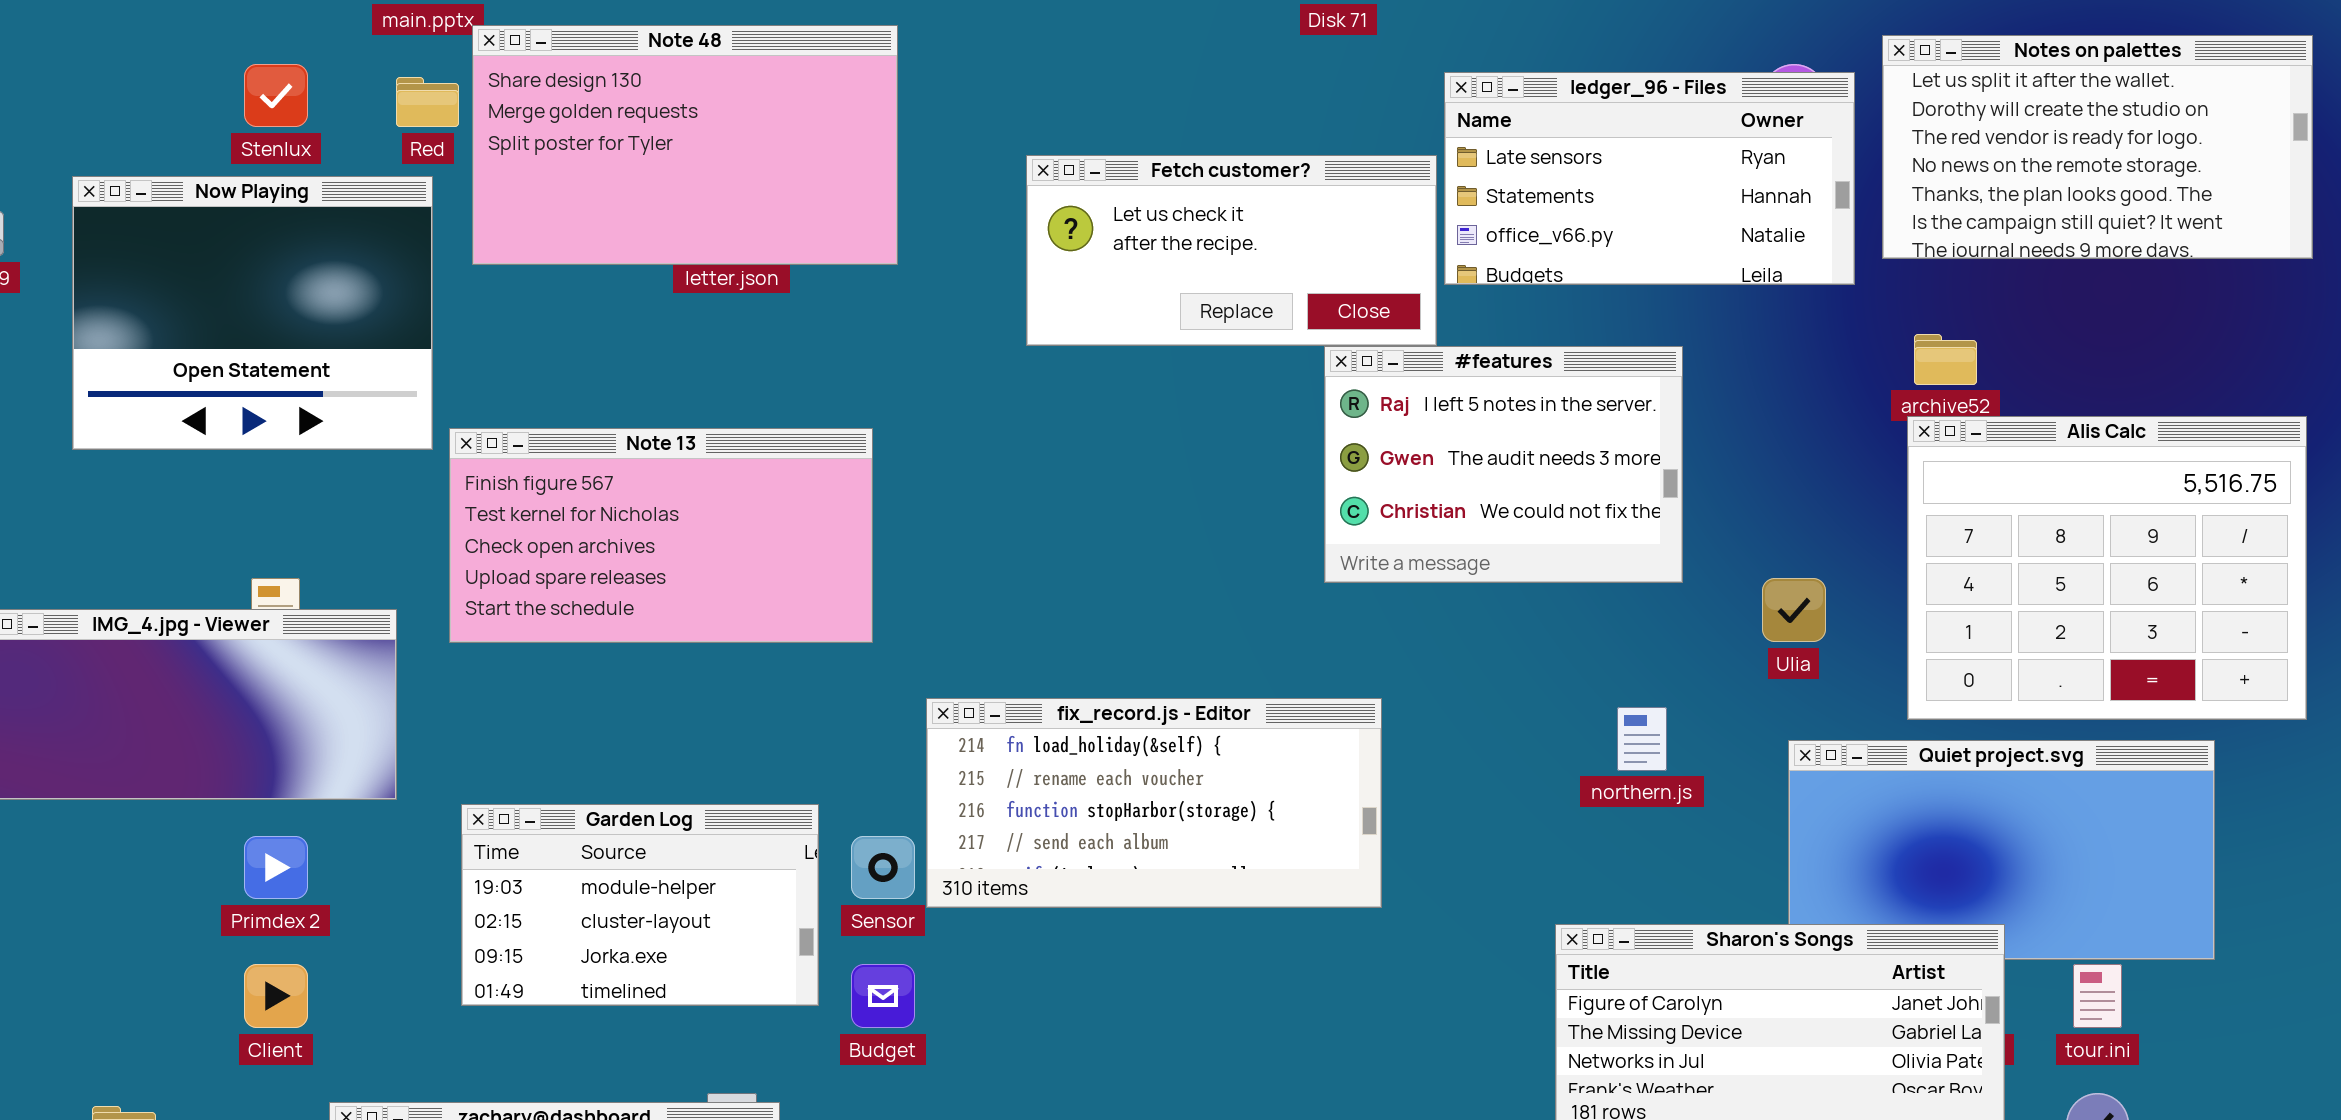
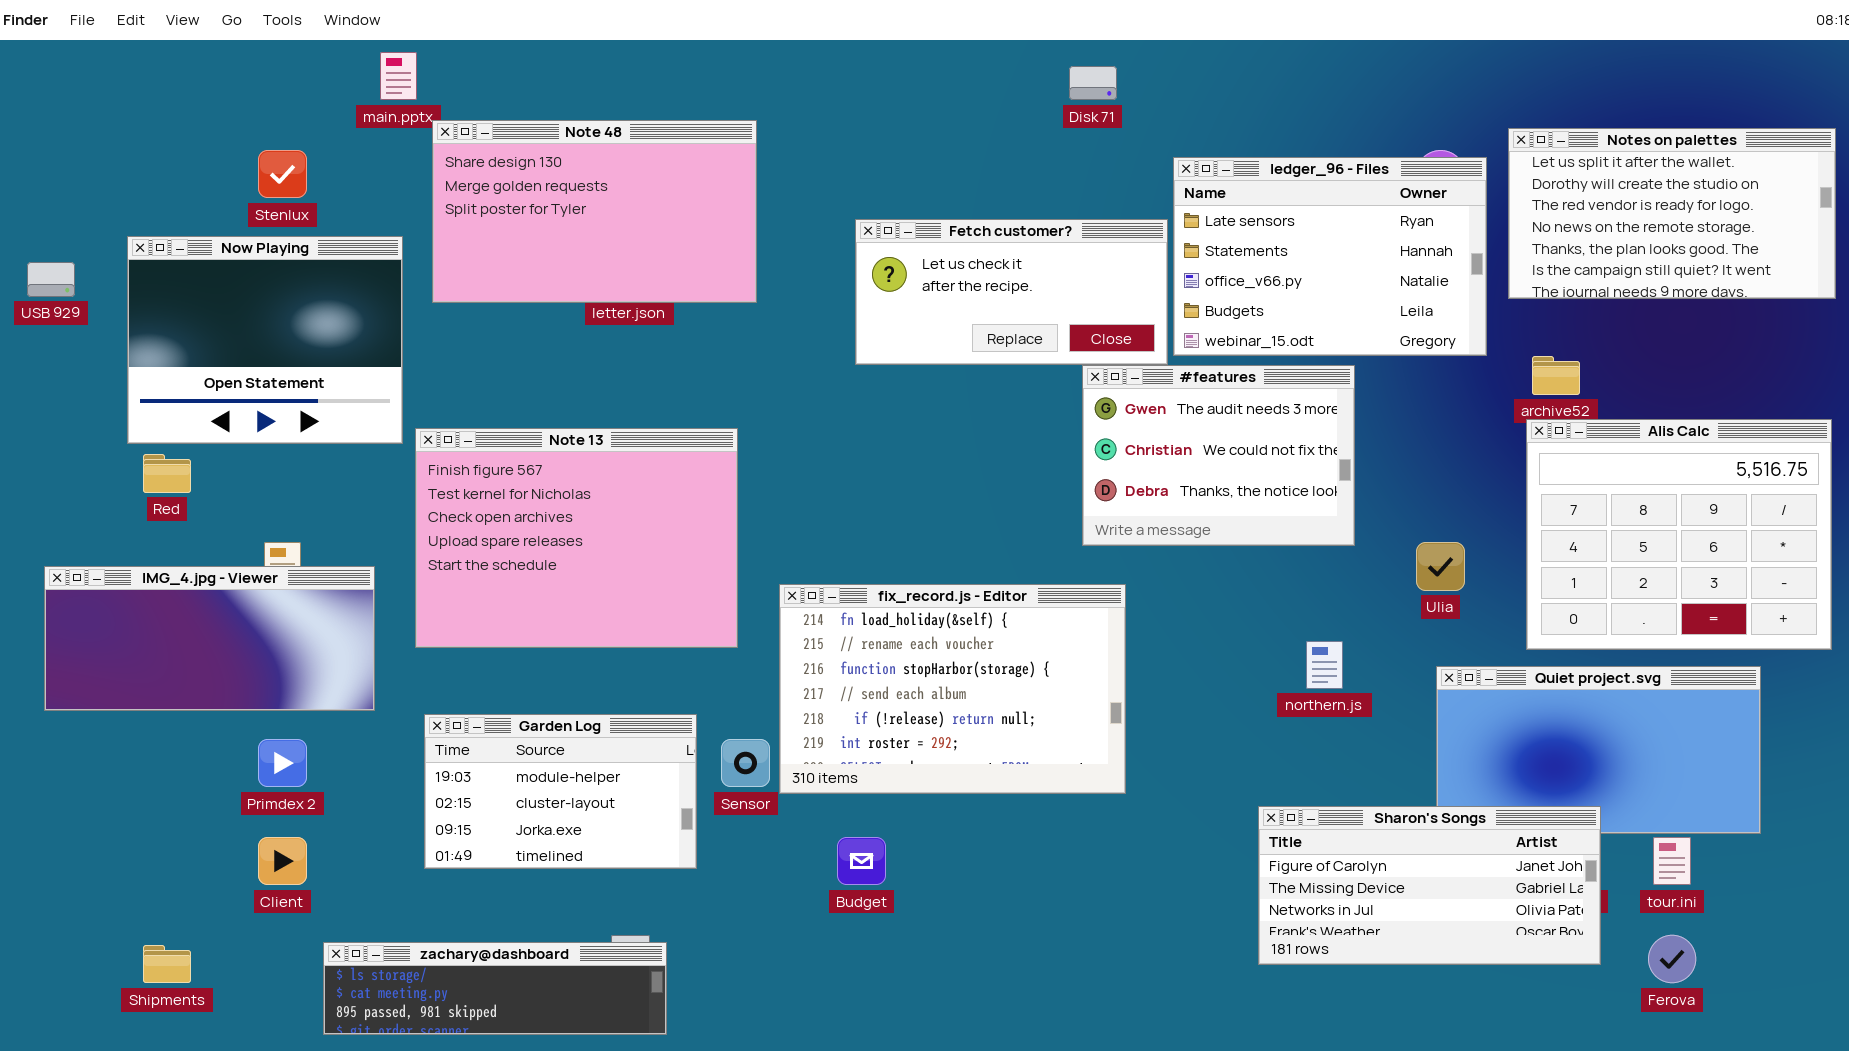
ledger_96 - Files: [1444,72,1855,285] -> [1173,157,1487,356], resized
Red: [396,77,459,127] -> [143,454,191,493], moved
#features: [1324,346,1683,583] -> [1082,365,1355,546], scrolled down 1 row
Note 13: [449,428,873,643] -> [415,428,738,648], resized
fix_record.js - Editor: [926,698,1382,908] -> [779,584,1126,794], resized
Budget: [851,964,915,1028] -> [837,837,886,885], moved

